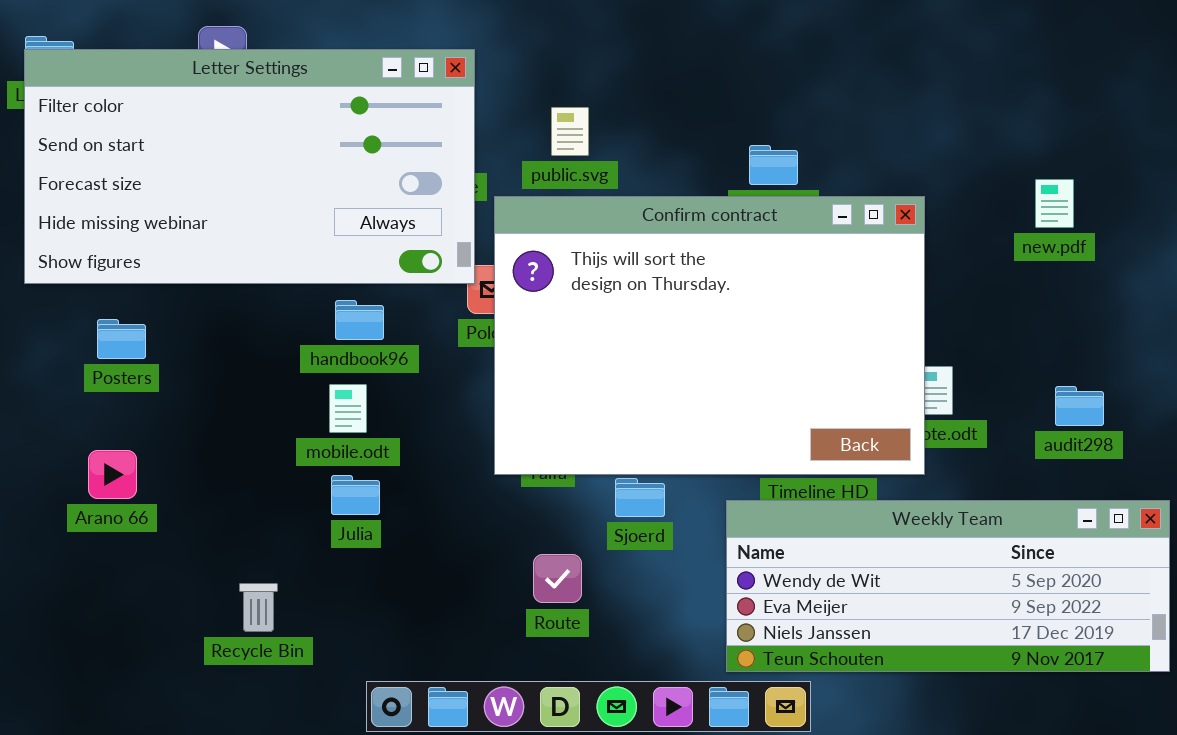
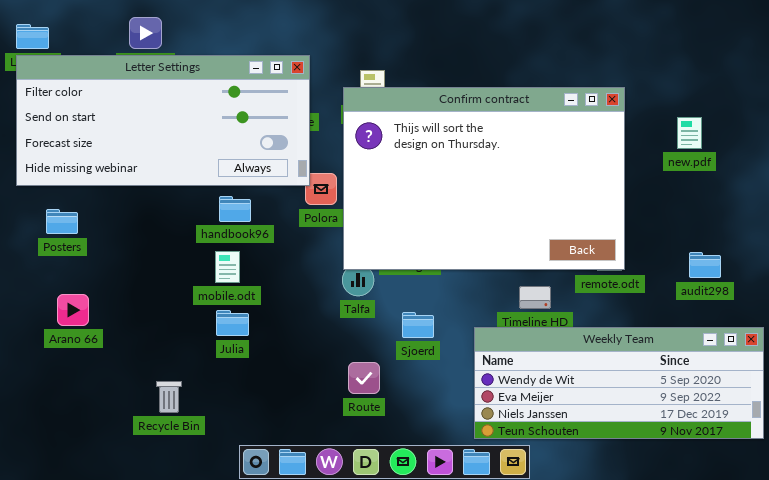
Letter Settings: [24,49,475,284] -> [16,55,310,186], resized
Confirm contract: [494,196,925,475] -> [343,87,625,270], moved
Posters: [97,319,146,359] -> [46,209,78,234], moved

